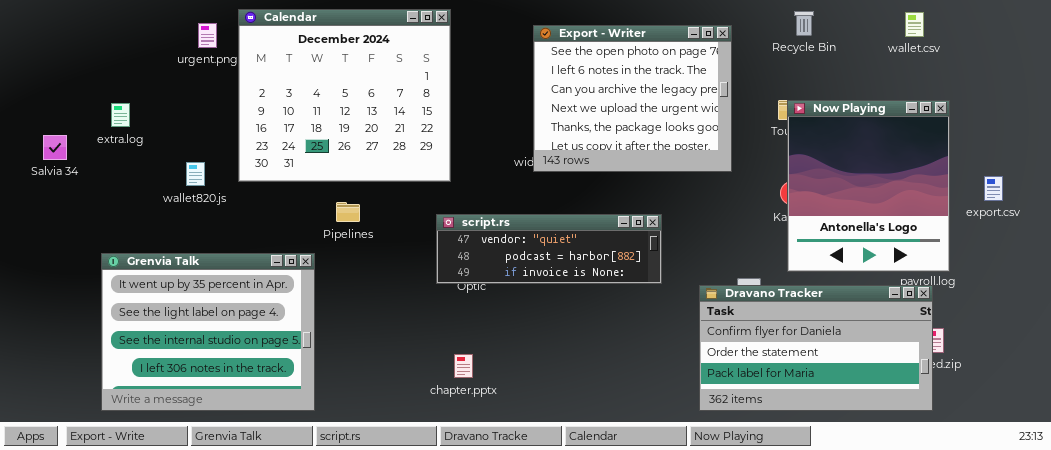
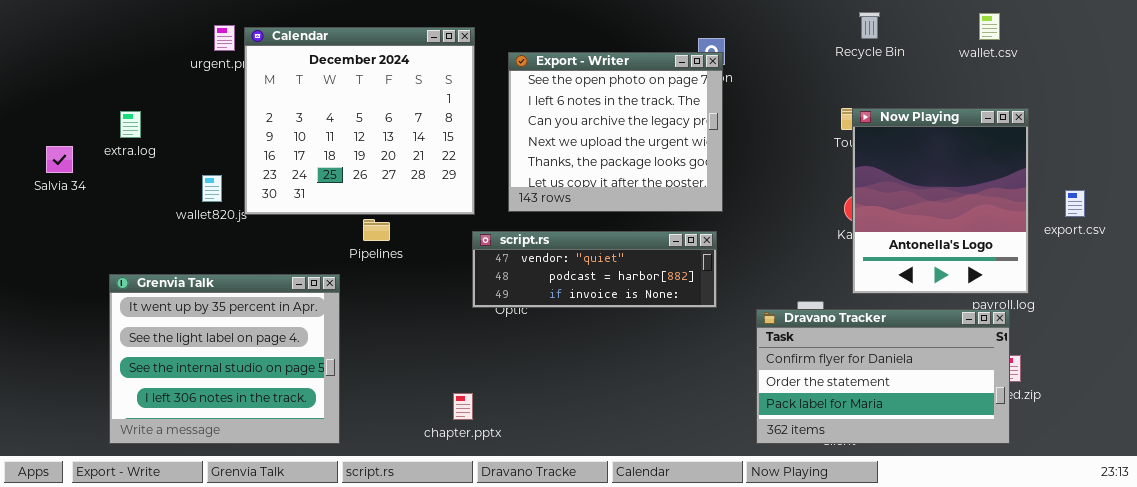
Calendar: [238,9,451,182] -> [244,27,475,215], moved
Export - Writer: [533,25,732,172] -> [508,52,723,212], moved
chapter.pptx: [454,354,473,378] -> [453,393,473,420], moved

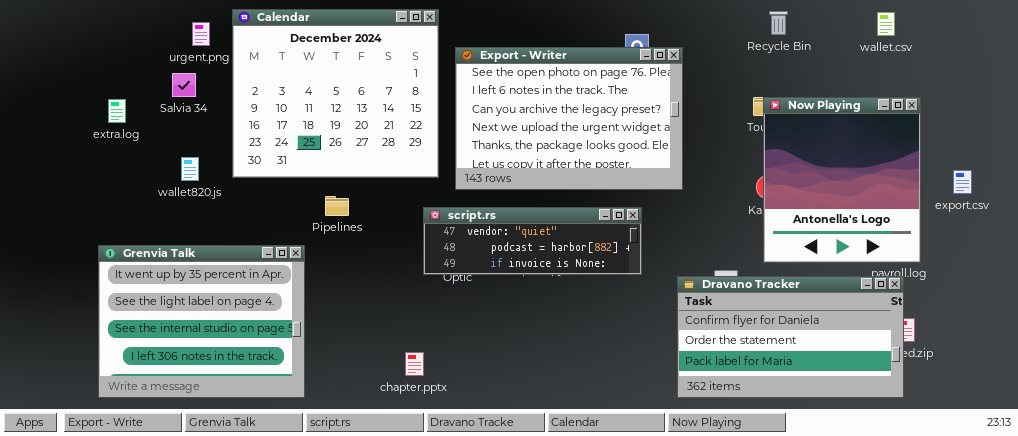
Calendar: [244,27,475,215] -> [232,9,439,178], moved
Export - Writer: [508,52,723,212] -> [455,47,683,190], resized
Salvia 34: [46,146,73,173] -> [172,73,196,97], moved

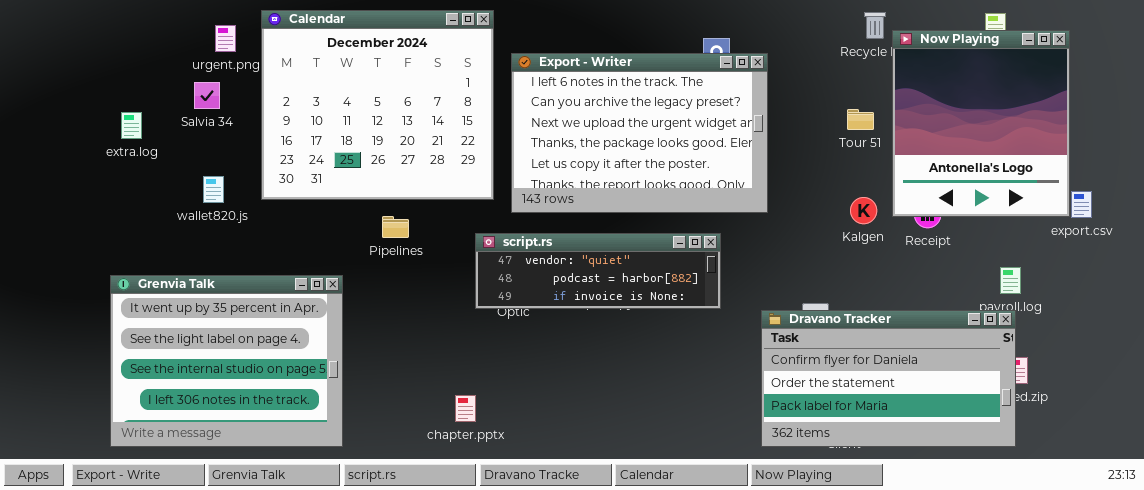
Export - Writer: [455,47,683,190] -> [511,53,768,213], scrolled down 1 row
Now Playing: [763,97,921,263] -> [892,30,1070,217], moved
Pipelines: [325,196,349,216] -> [382,216,409,238], moved

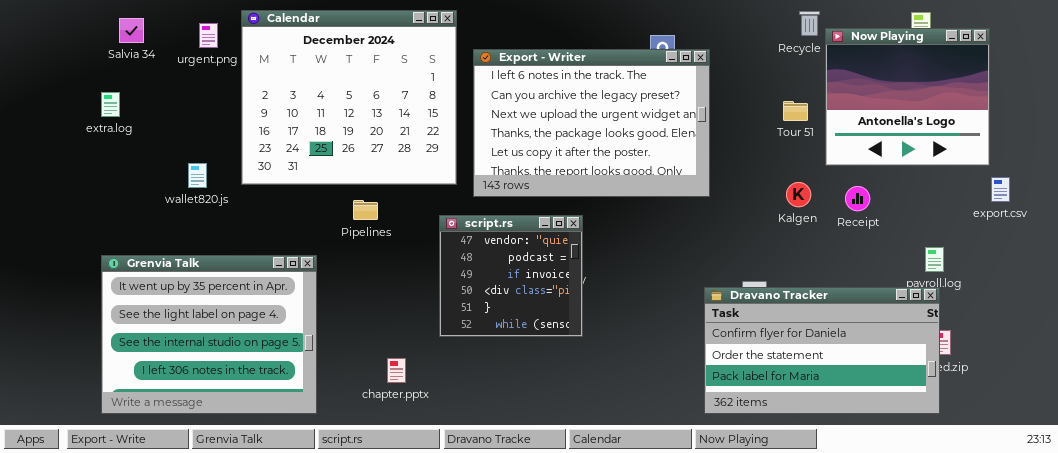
Now Playing: [892,30,1070,217] -> [825,28,990,166], resized
Salvia 34: [194,82,220,109] -> [119,18,144,43], moved
extra.log: [121,112,142,139] -> [101,92,120,117], moved
script.rs: [475,233,721,309] -> [439,215,583,337], resized
chapter.pptx: [455,395,476,422] -> [387,358,406,383], moved

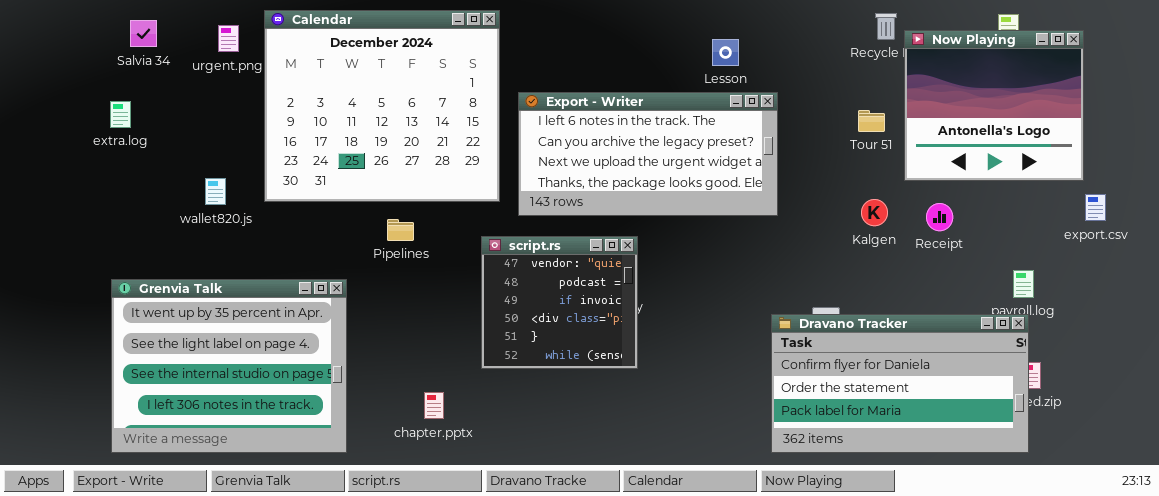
Export - Writer: [473,49,710,197] -> [518,92,778,216], resized

